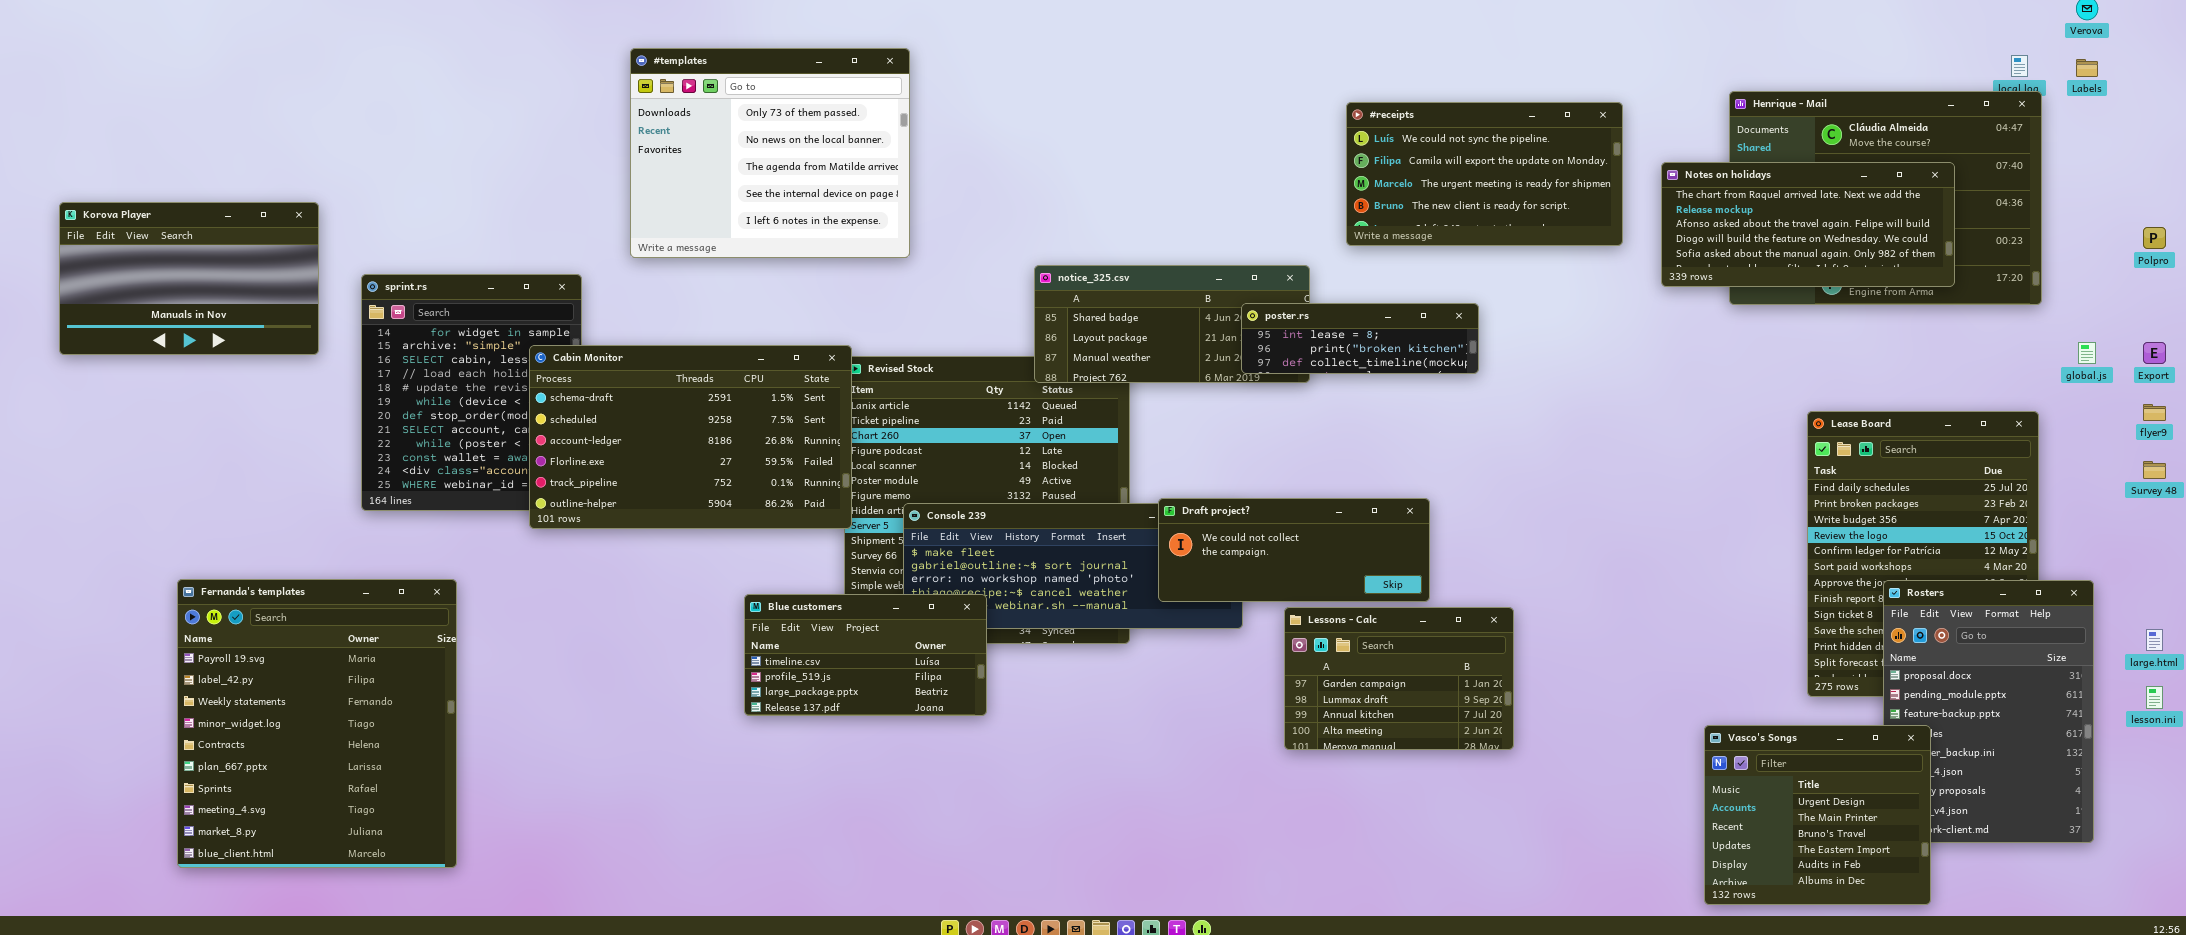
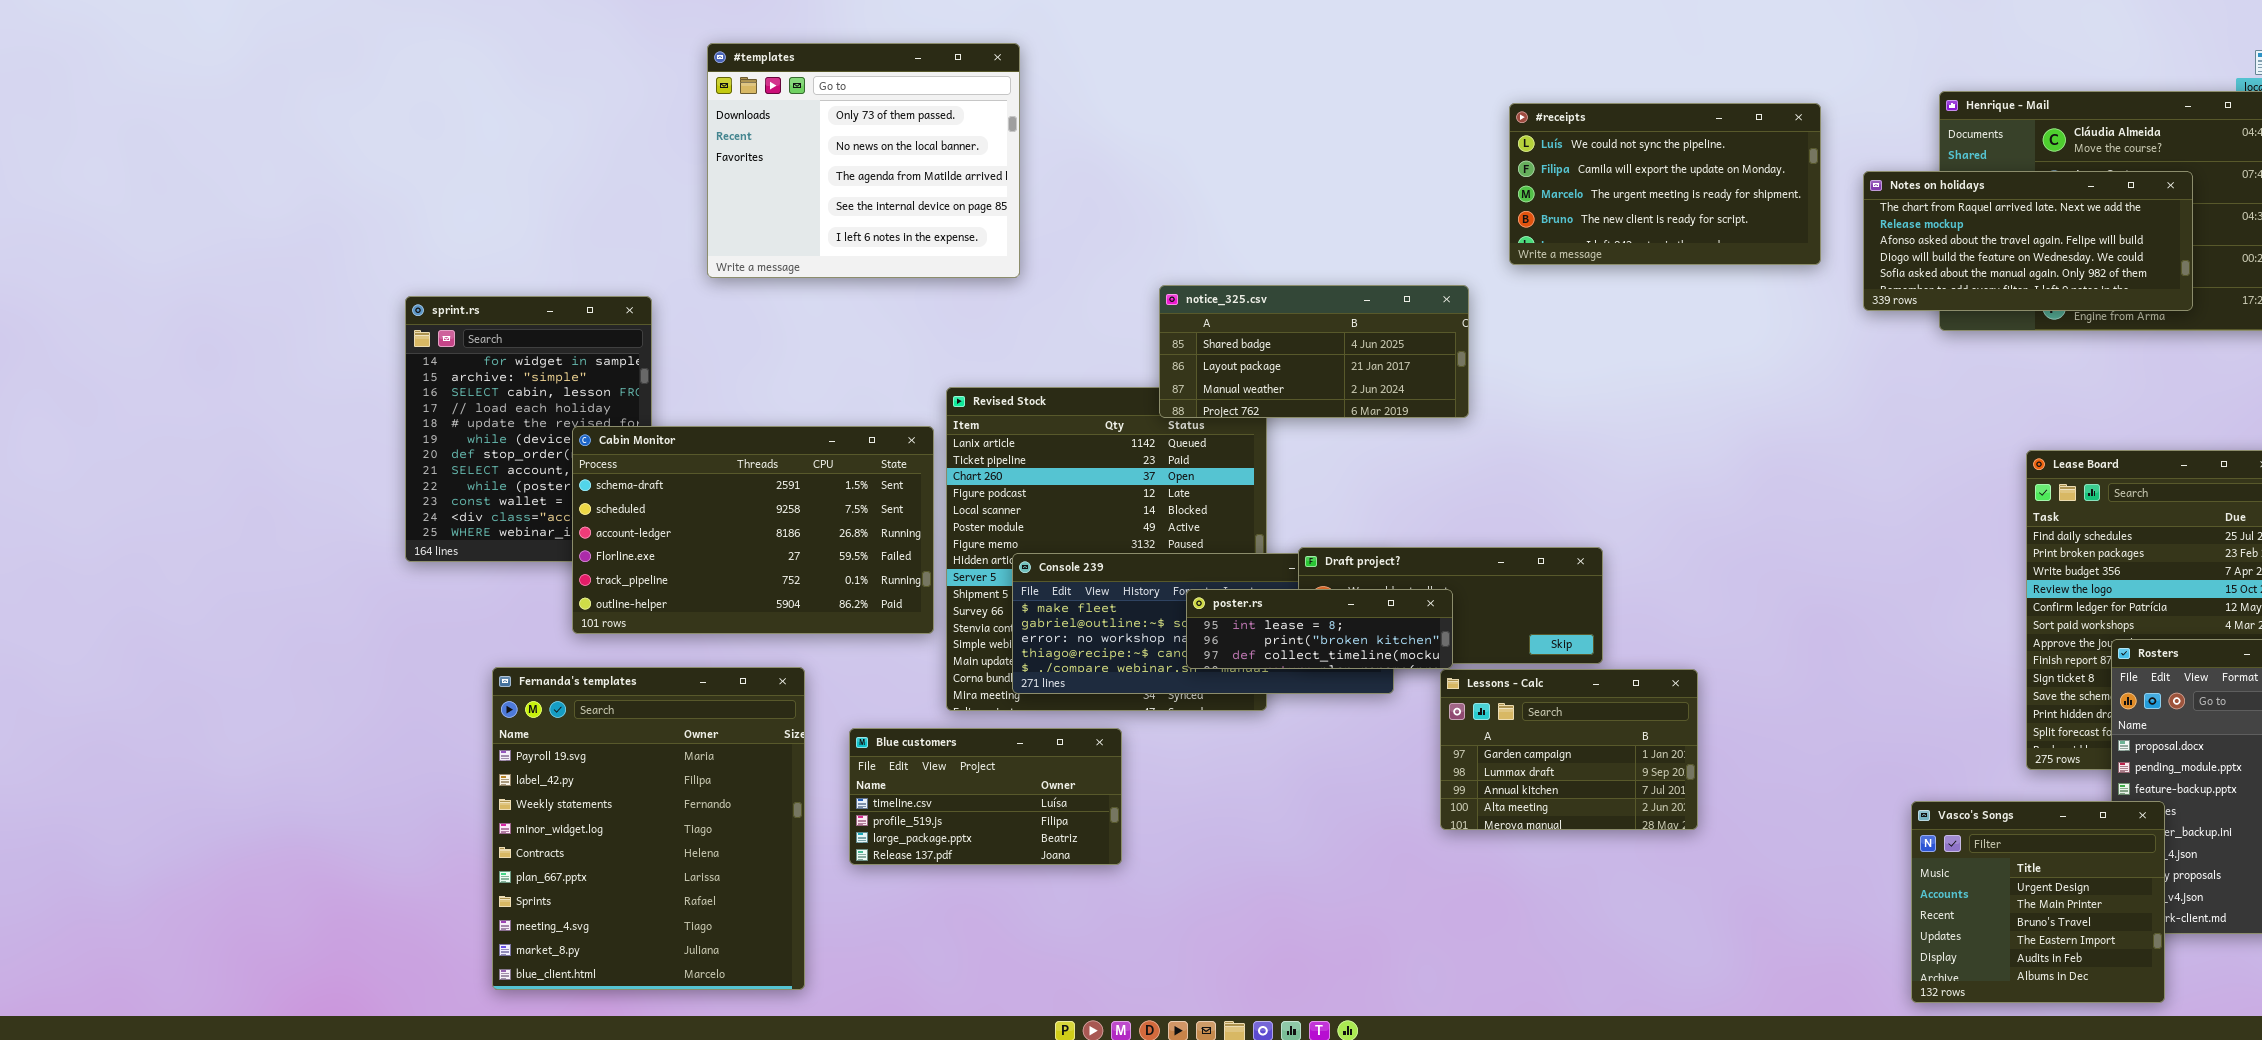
Korova Player: [59,202,319,355] -> none, closed
poster.rs: [1241,303,1479,374] -> [1186,589,1453,669], moved
Cabin Monitor: [529,345,852,529] -> [572,426,934,634], moved
Fernanda's templates: [177,579,457,868] -> [492,667,805,990], moved
Blue customers: [744,594,987,716] -> [849,728,1122,865], moved

